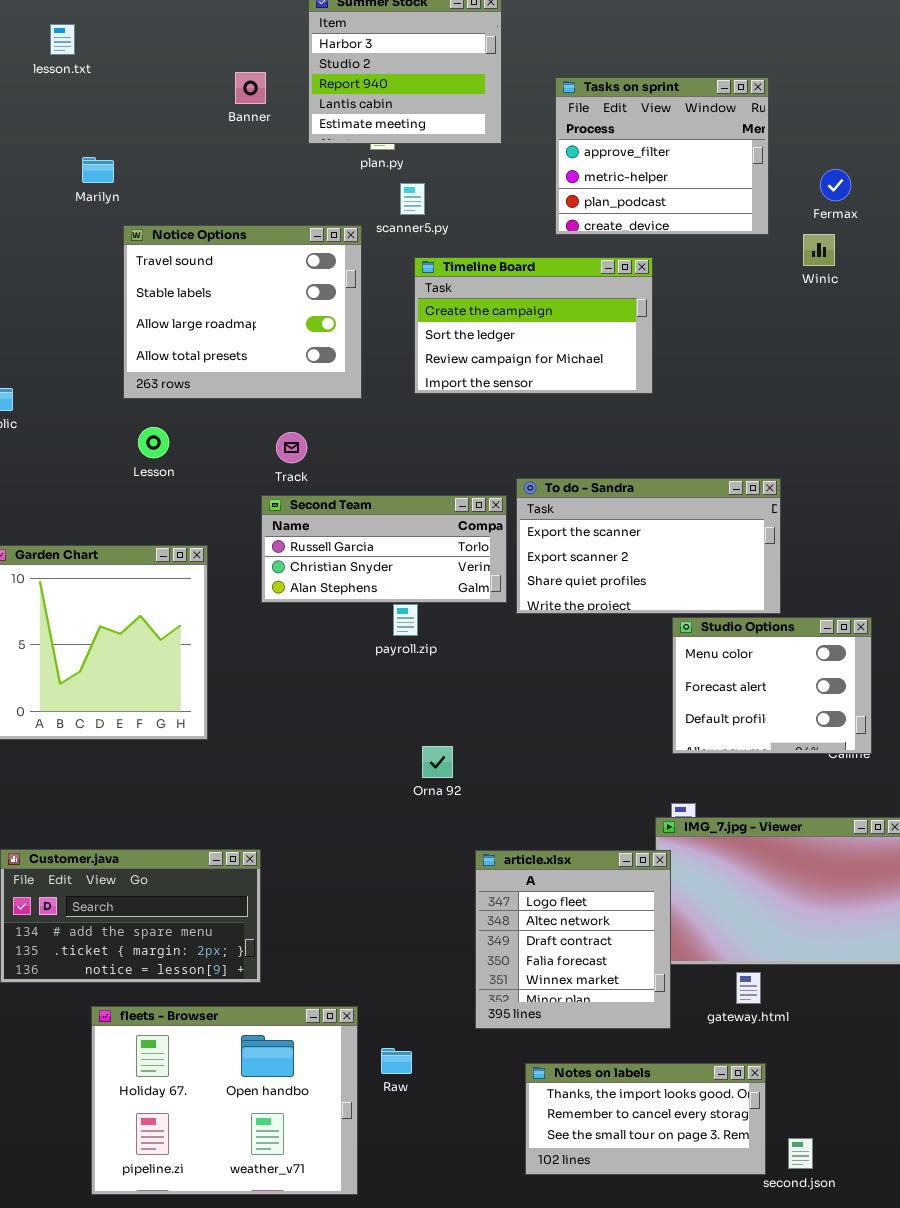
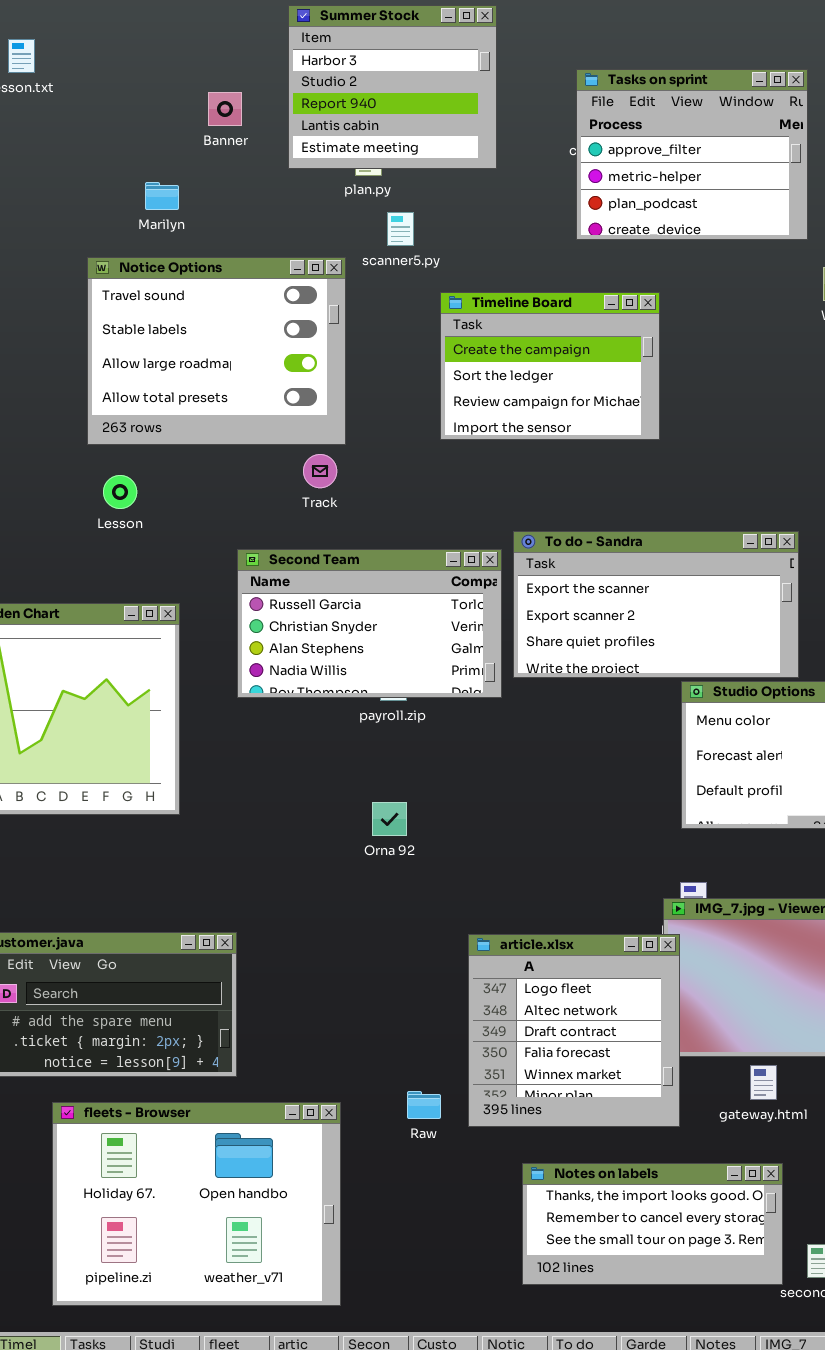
Tasks on sprint: [555,77,769,235] -> [576,69,808,240], moved
Marilyn: [82,157,114,183] -> [145,182,179,210], moved
Timeline Board: [414,257,653,394] -> [440,292,660,440], resized
Track: [276,432,307,463] -> [303,454,337,488], moved
Second Team: [261,495,507,603] -> [237,549,502,698], resized
Orna 92: [422,746,453,778] -> [372,802,407,836], moved
Raw: [381,1048,412,1074] -> [407,1091,441,1119], moved

